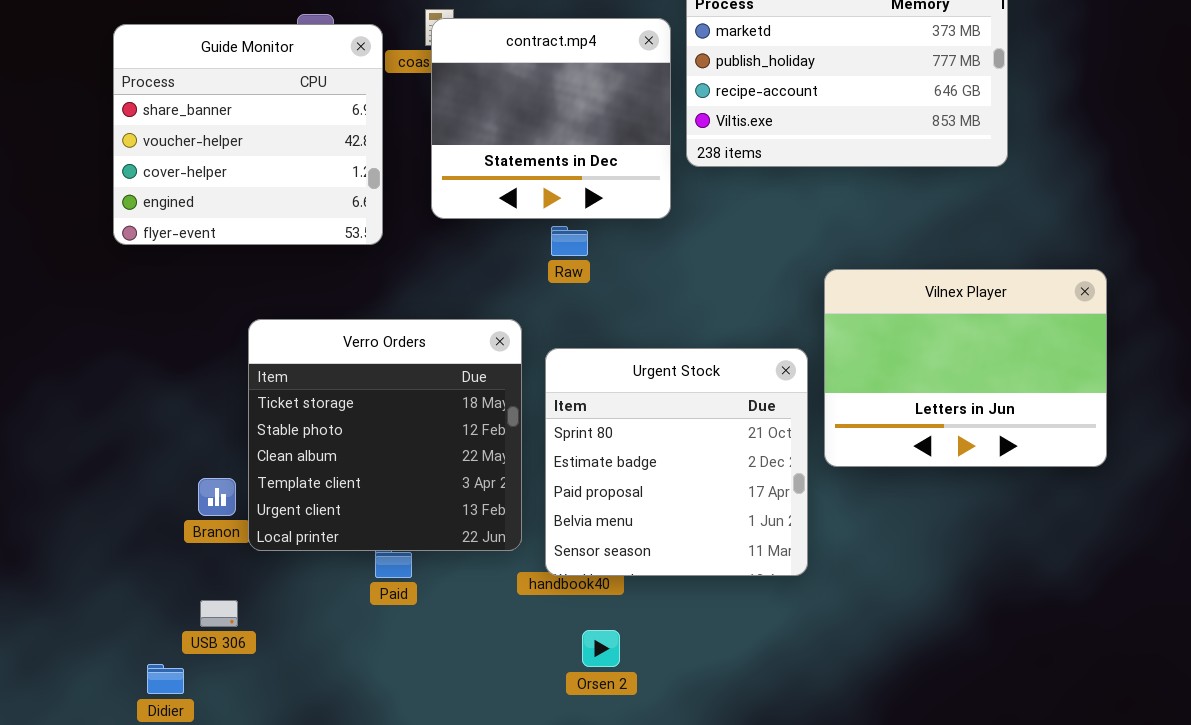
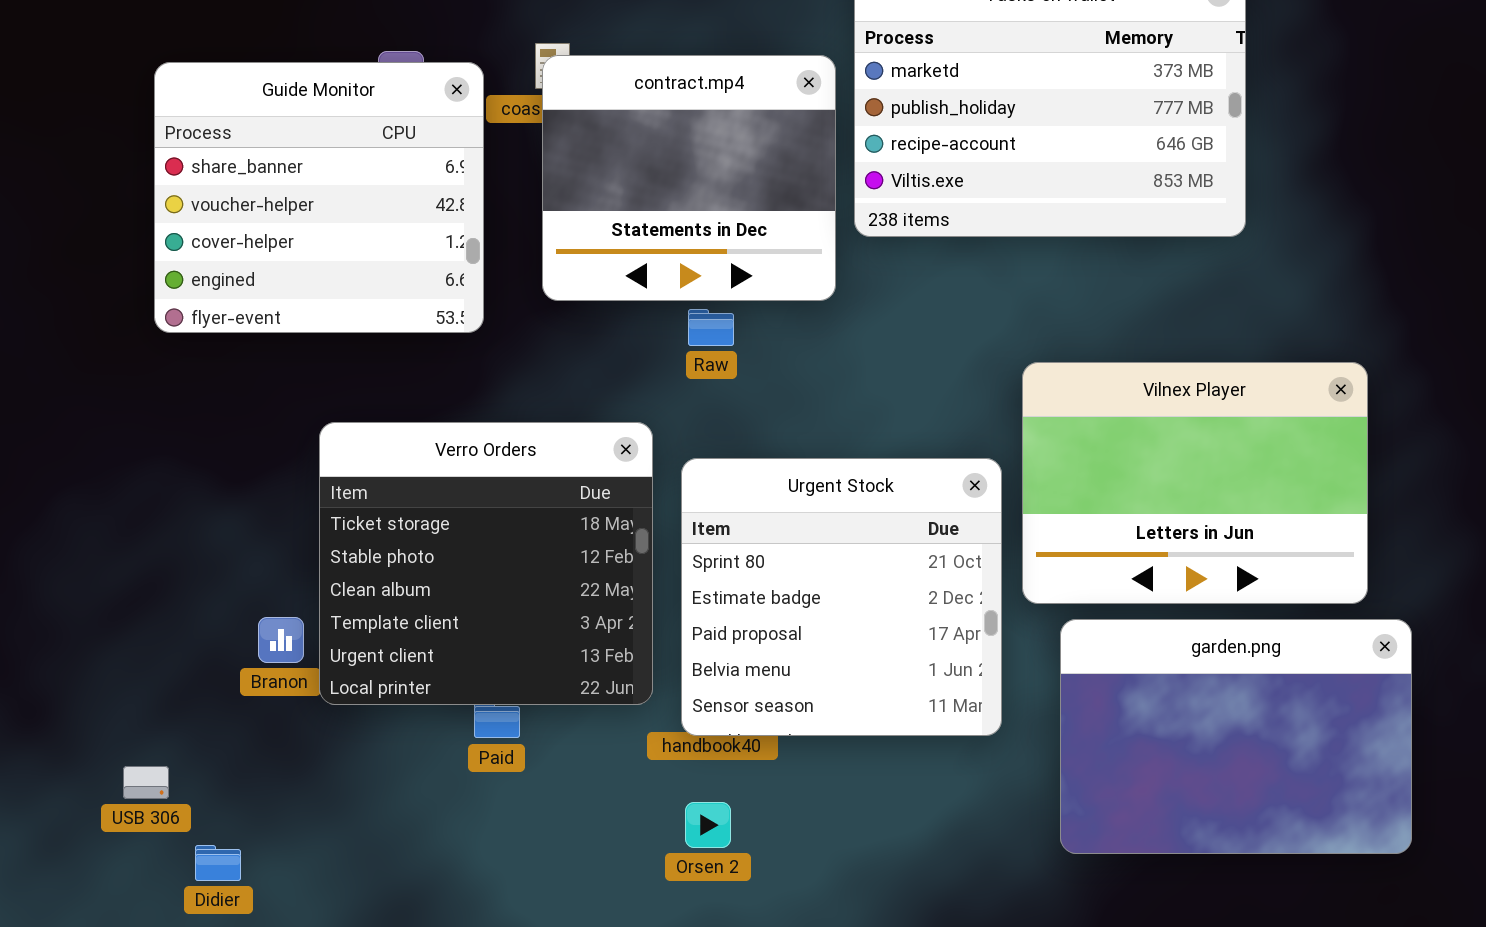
garden.png: none -> [1060,619,1412,854], opened
USB 306: [200,600,238,627] -> [123,766,169,799], moved
Orsen 2: [582,630,620,667] -> [685,802,731,848], moved

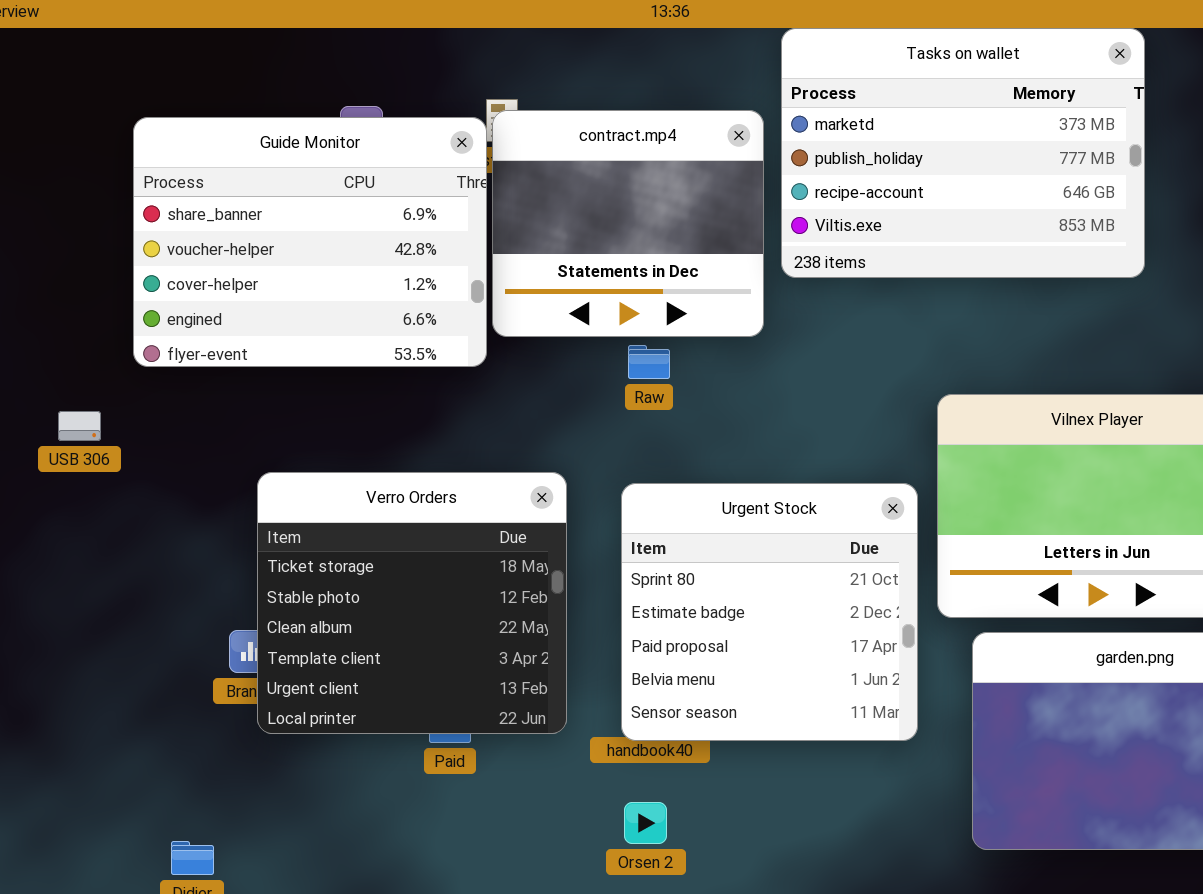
Guide Monitor: [154,62,484,333] -> [133,117,487,367], resized
Verro Orders: [319,422,653,705] -> [257,472,567,734], moved
USB 306: [123,766,169,799] -> [58,411,101,441], moved

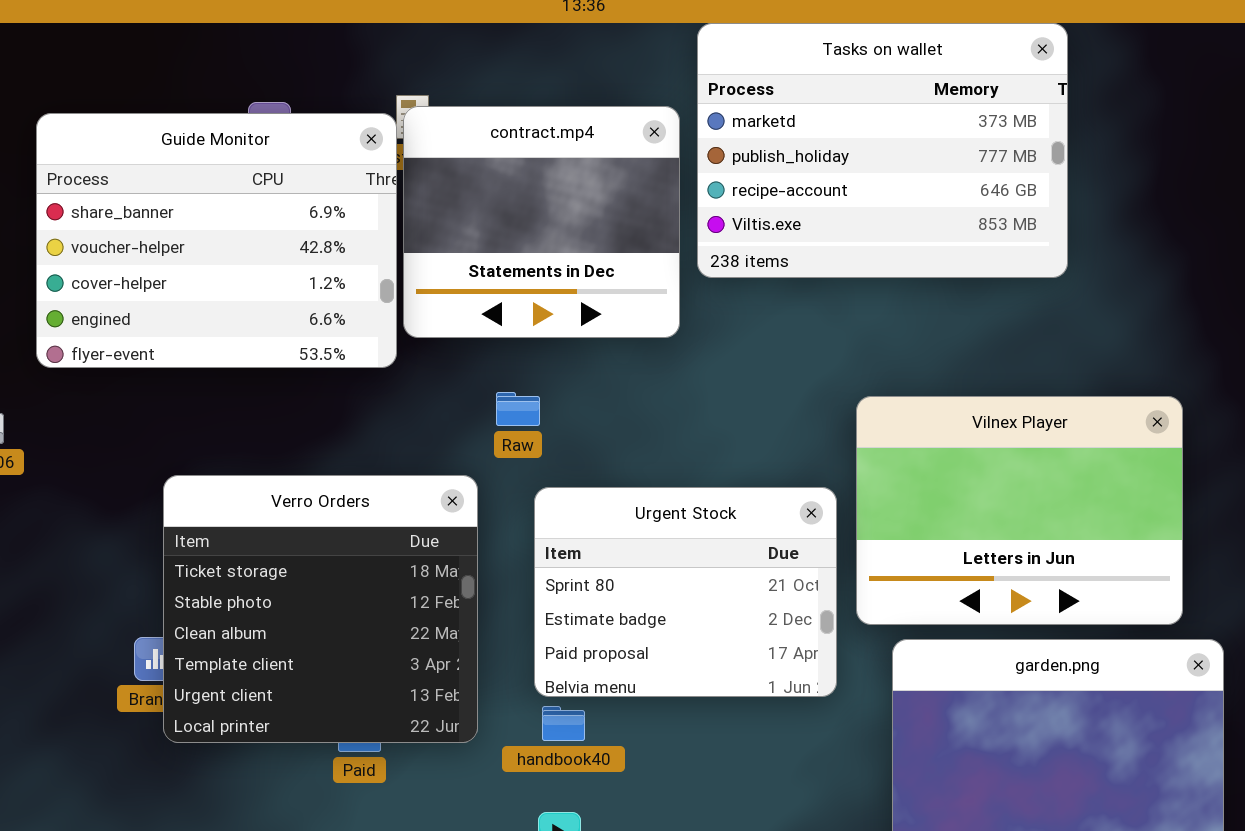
Raw: [628,345,670,379] -> [496,392,540,426], moved
Urgent Stock: [621,483,918,741] -> [534,487,837,697], resized

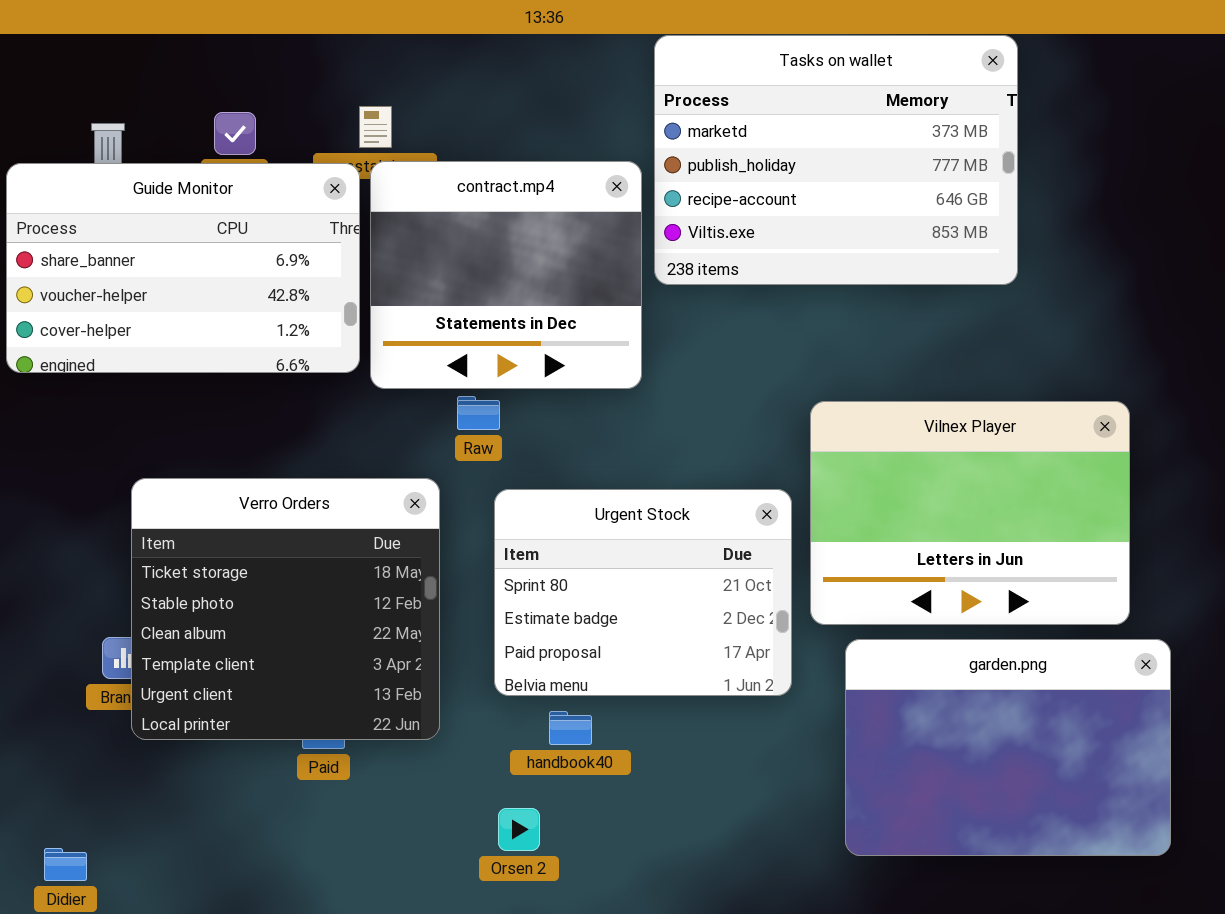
contract.mp4: [403,106,680,338] -> [370,161,642,389], moved
Guide Monitor: [36,113,397,368] -> [6,163,360,373], resized
handbook40: [542,706,585,741] -> [549,711,592,745], moved

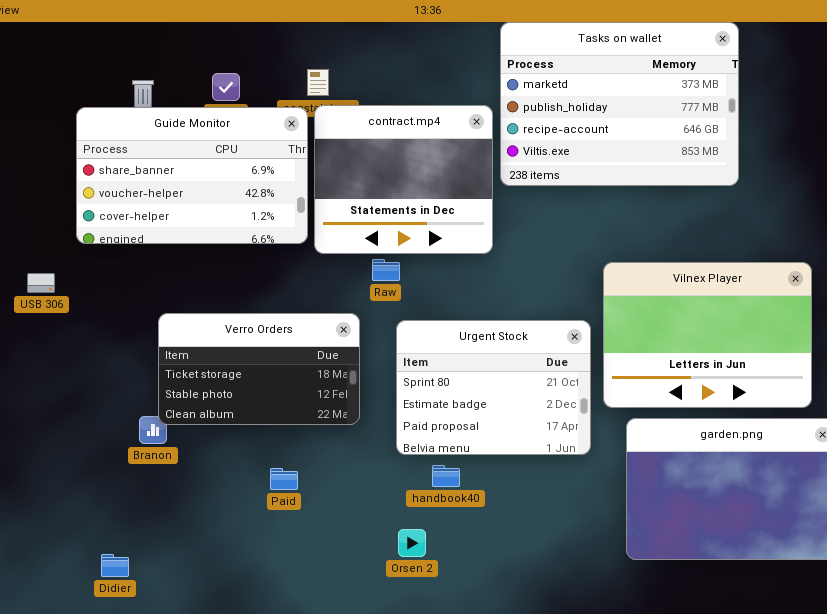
Verro Orders: [131,478,440,740] -> [158,313,360,425], resized

